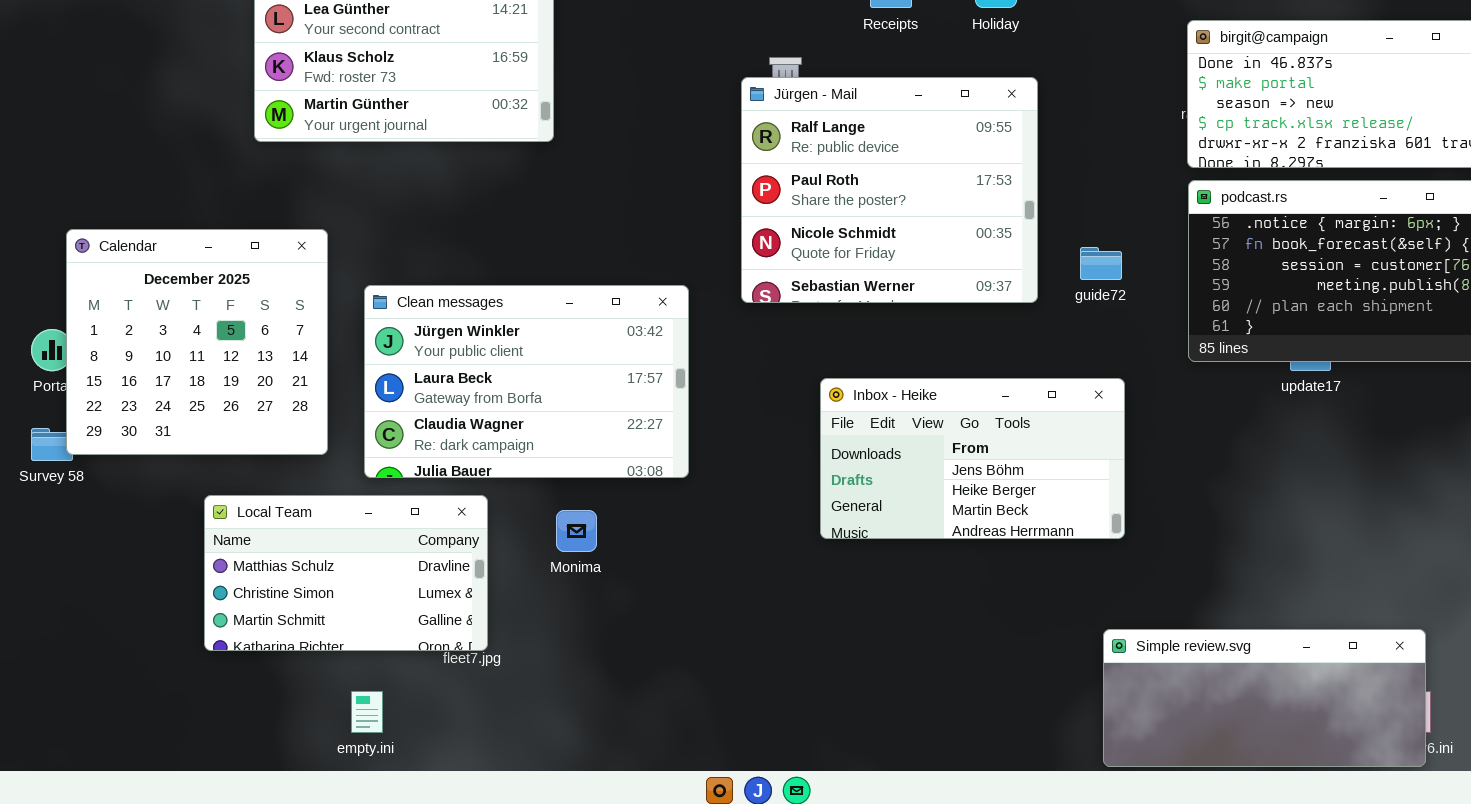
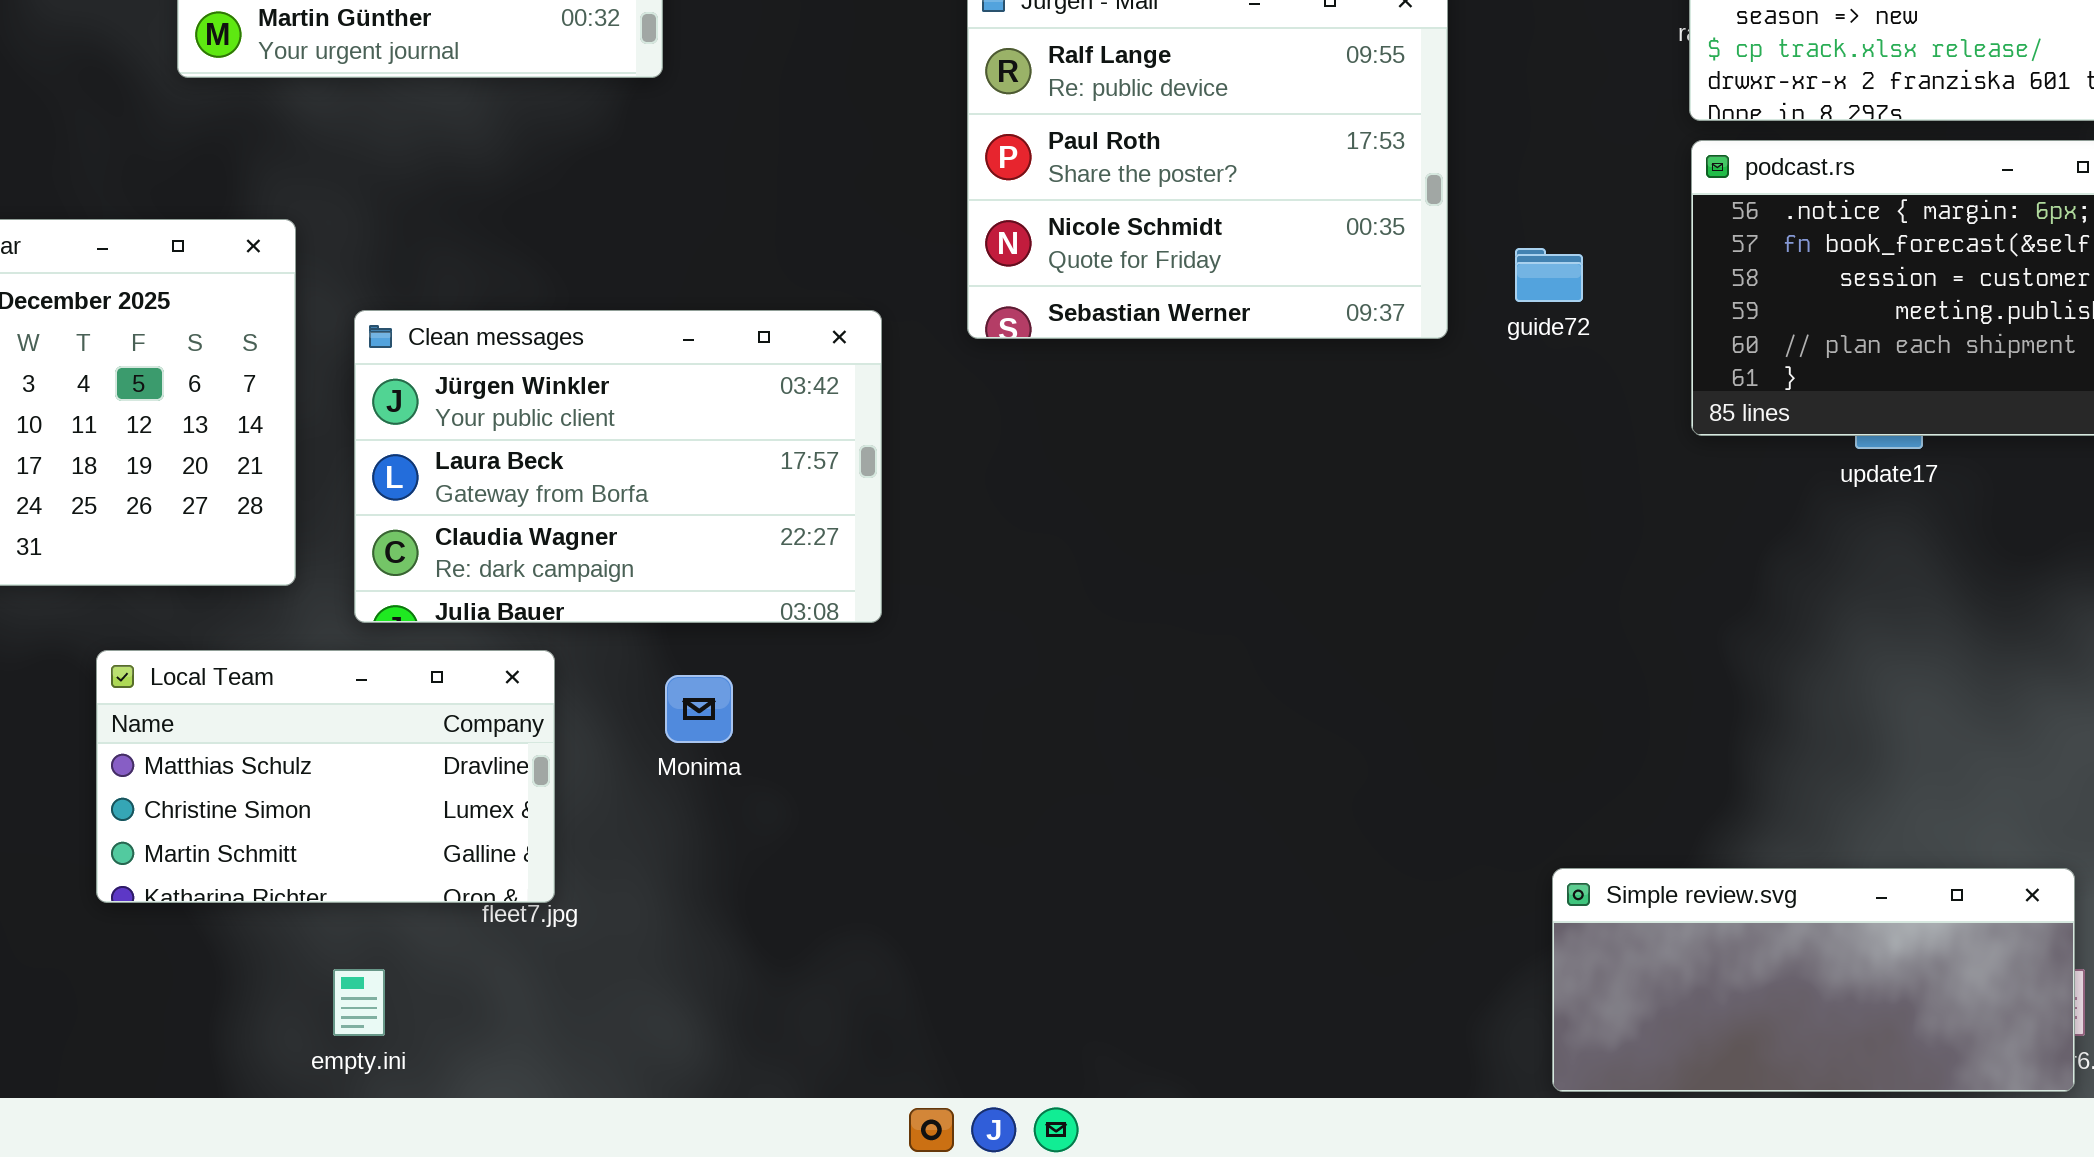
Inbox - Heike: [820,378,1125,539] -> none, closed

